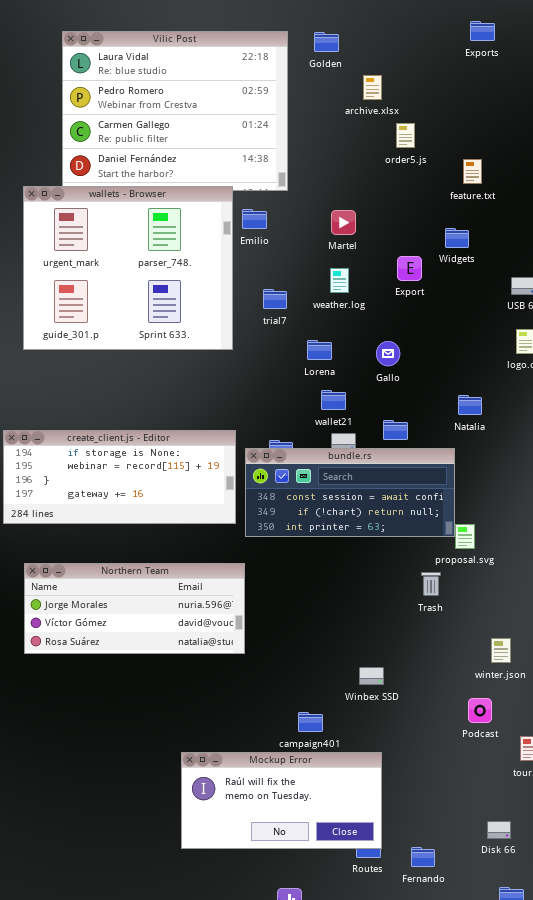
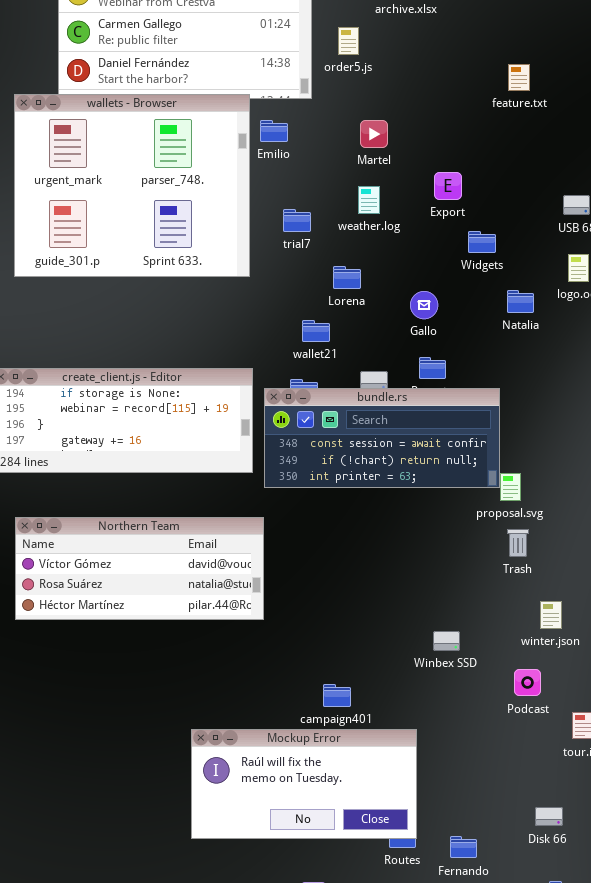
order5.js: [396,123,415,148] -> [338,27,359,55], moved
Widgets: [445,228,469,248] -> [468,231,496,253], moved
Gallo: [376,341,400,366] -> [410,291,438,319], moved
wallet21: [321,390,346,410] -> [302,320,330,342], moved
Natalia: [458,395,482,415] -> [507,290,534,313], moved
Northern Team: [24,563,245,654] -> [15,517,264,620], scrolled down 1 row
Trash: [421,572,441,596] -> [507,529,529,557], moved
Winbex SSD: [359,667,384,685] -> [433,631,460,651], moved

